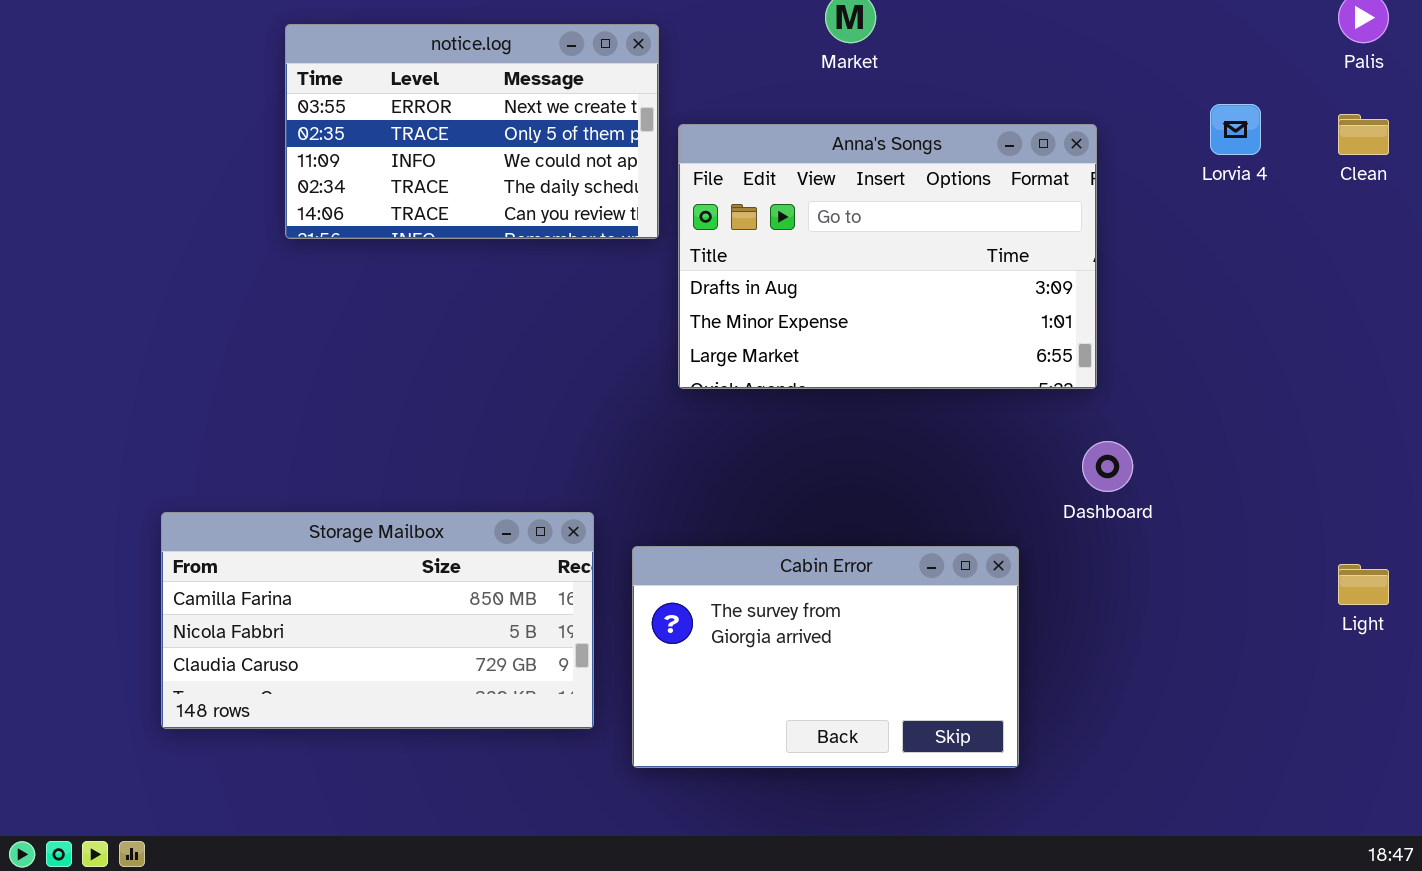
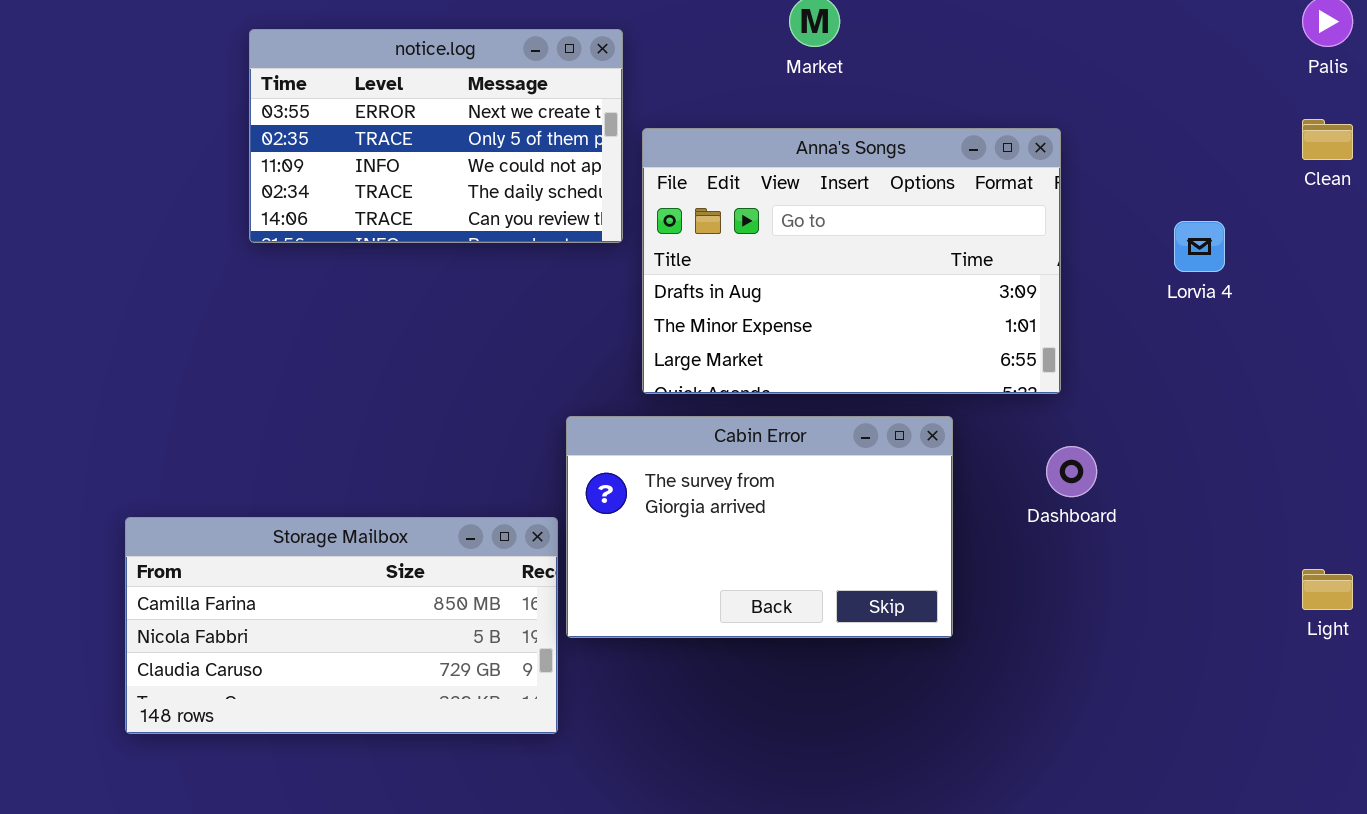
Lorvia 4: [1210,104,1261,155] -> [1174,221,1225,272], moved
Cabin Error: [632,546,1019,768] -> [566,416,953,638], moved

